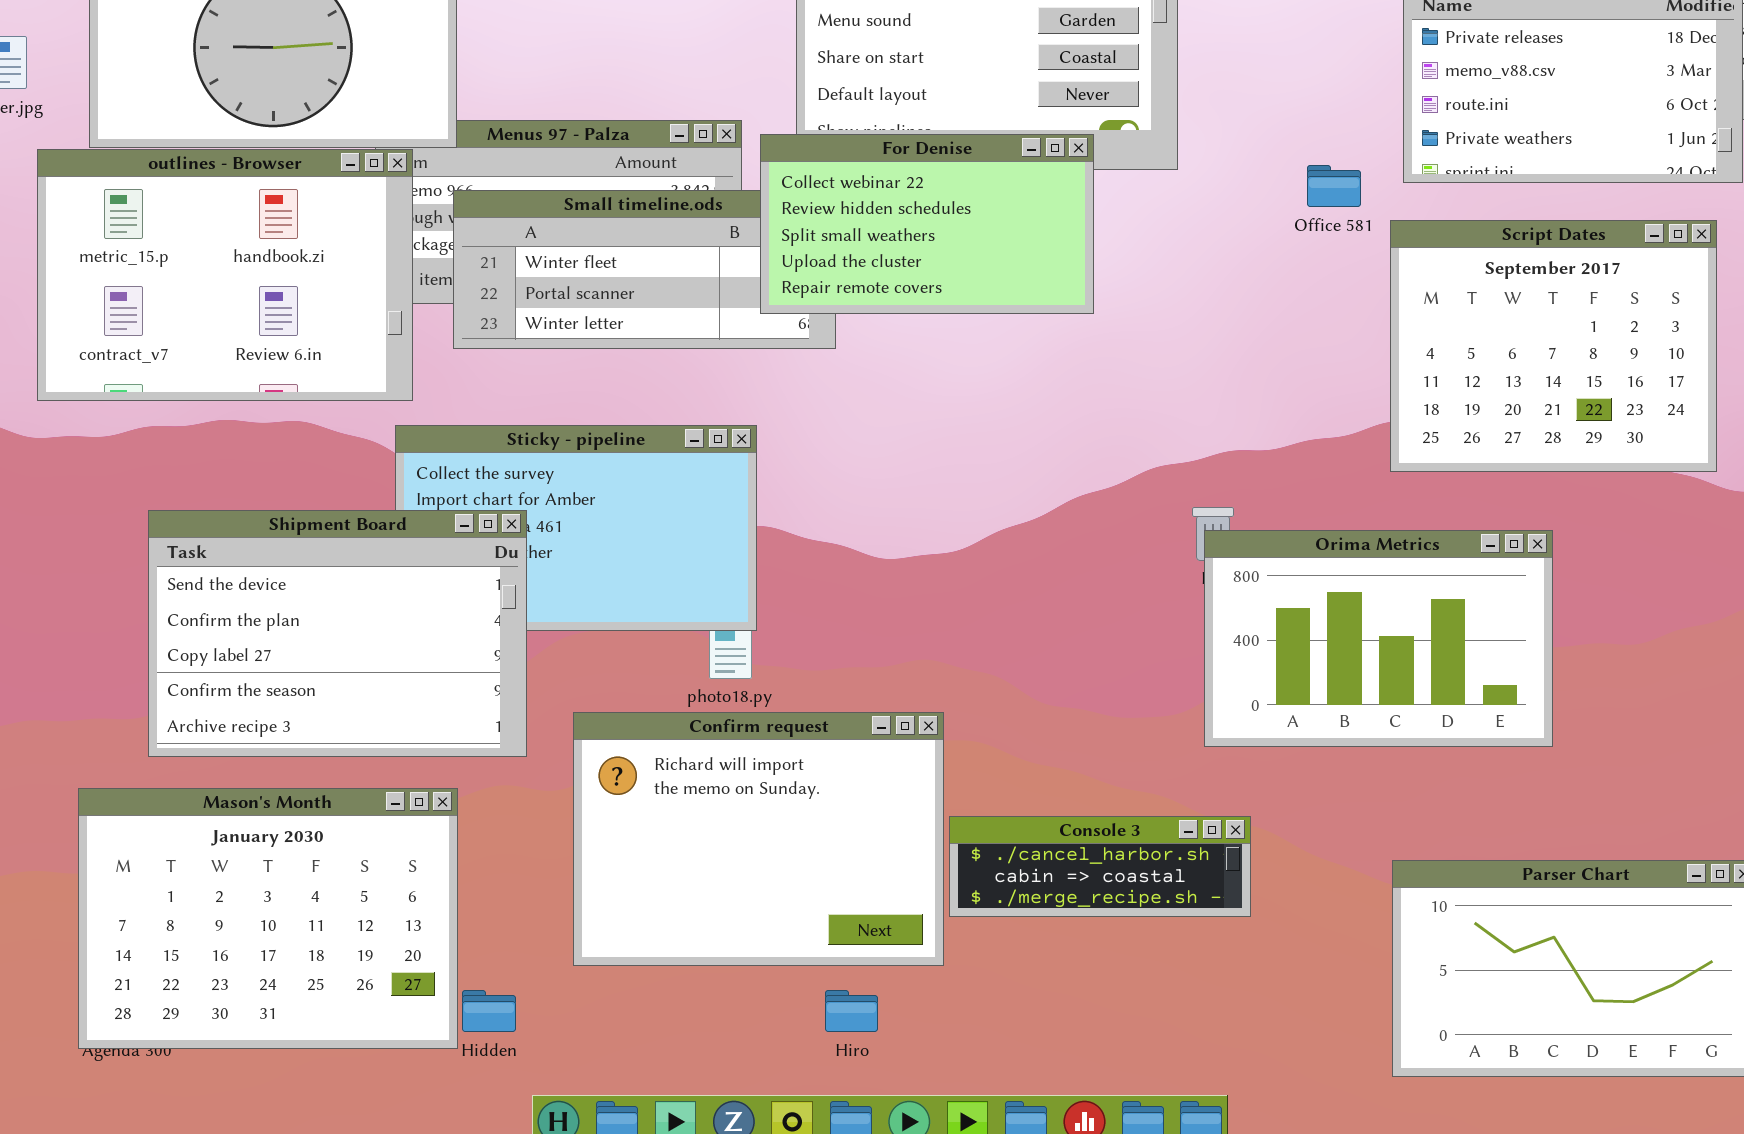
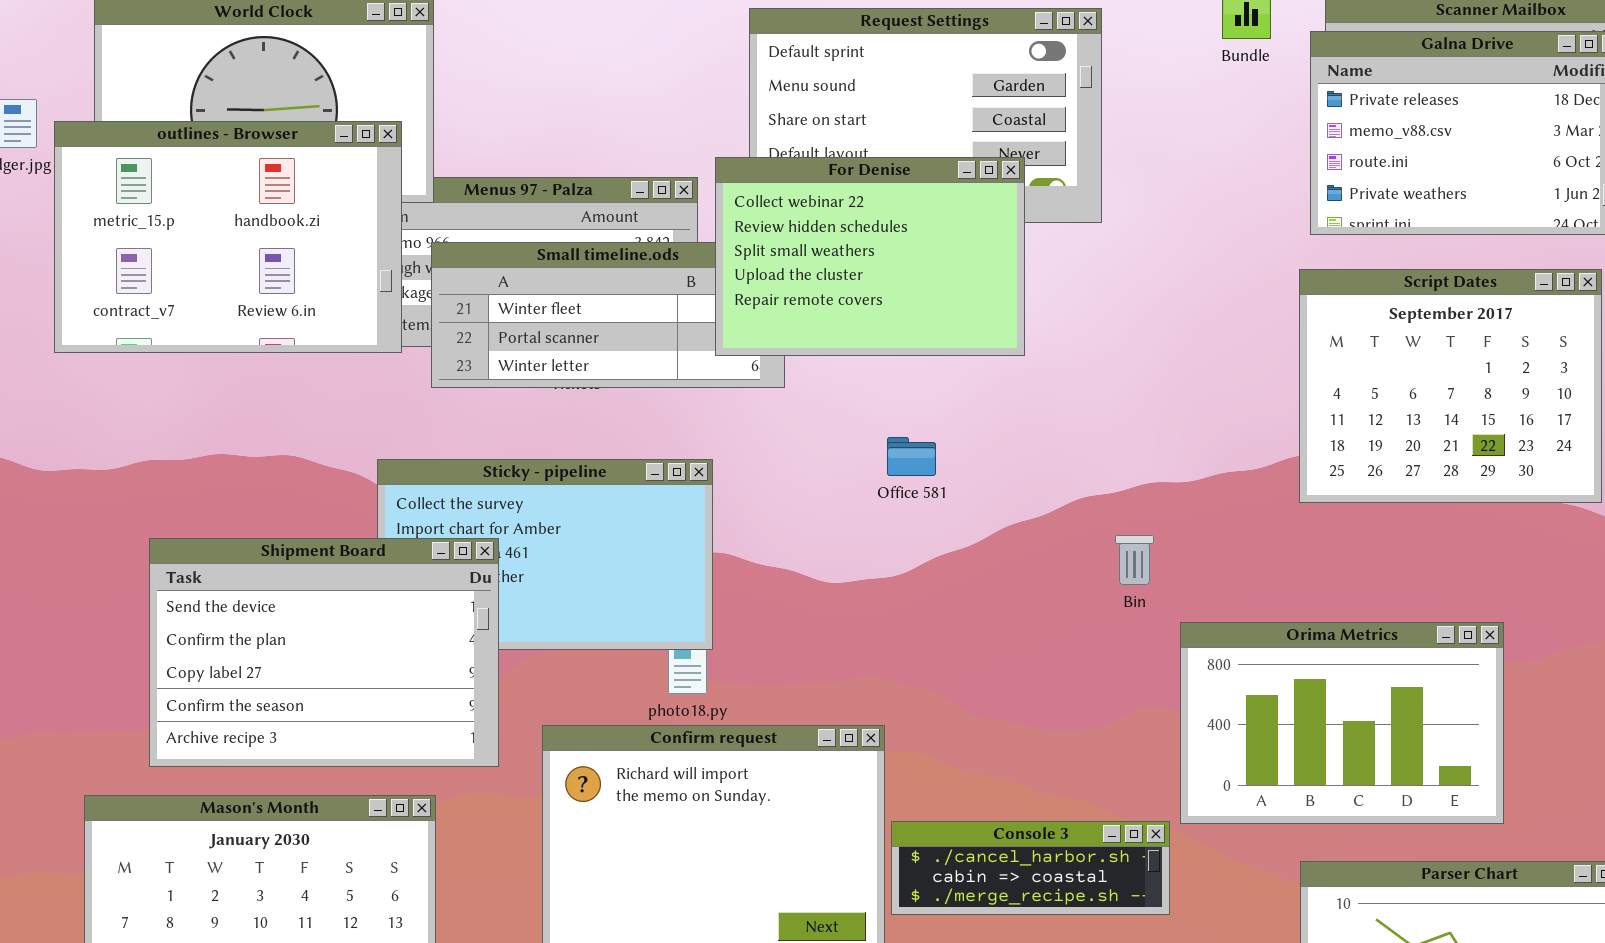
For Denise: [760,134,1094,314] -> [715,157,1025,356], resized
outlines - Browser: [37,149,413,401] -> [54,121,402,353], moved
Office 581: [1307,165,1361,207] -> [887,437,936,476], moved
Orima Metrics: [1204,530,1553,747] -> [1180,622,1504,824], moved

